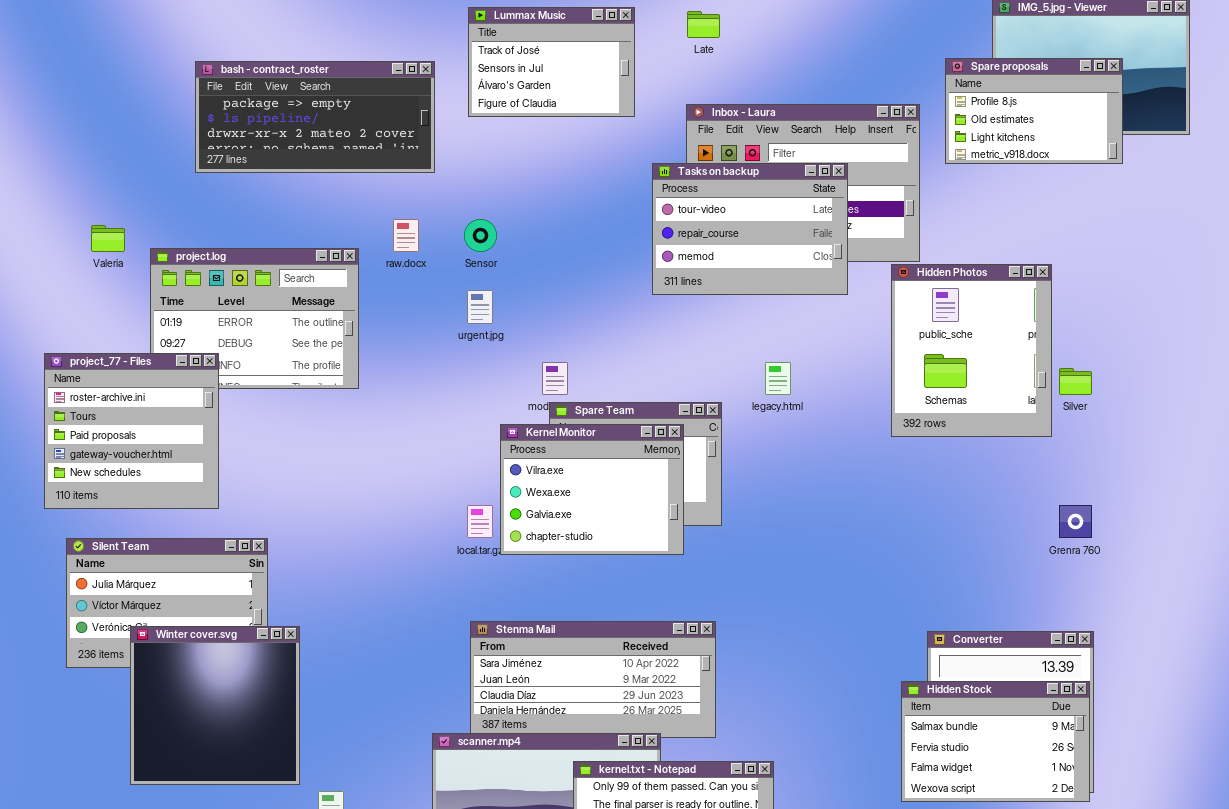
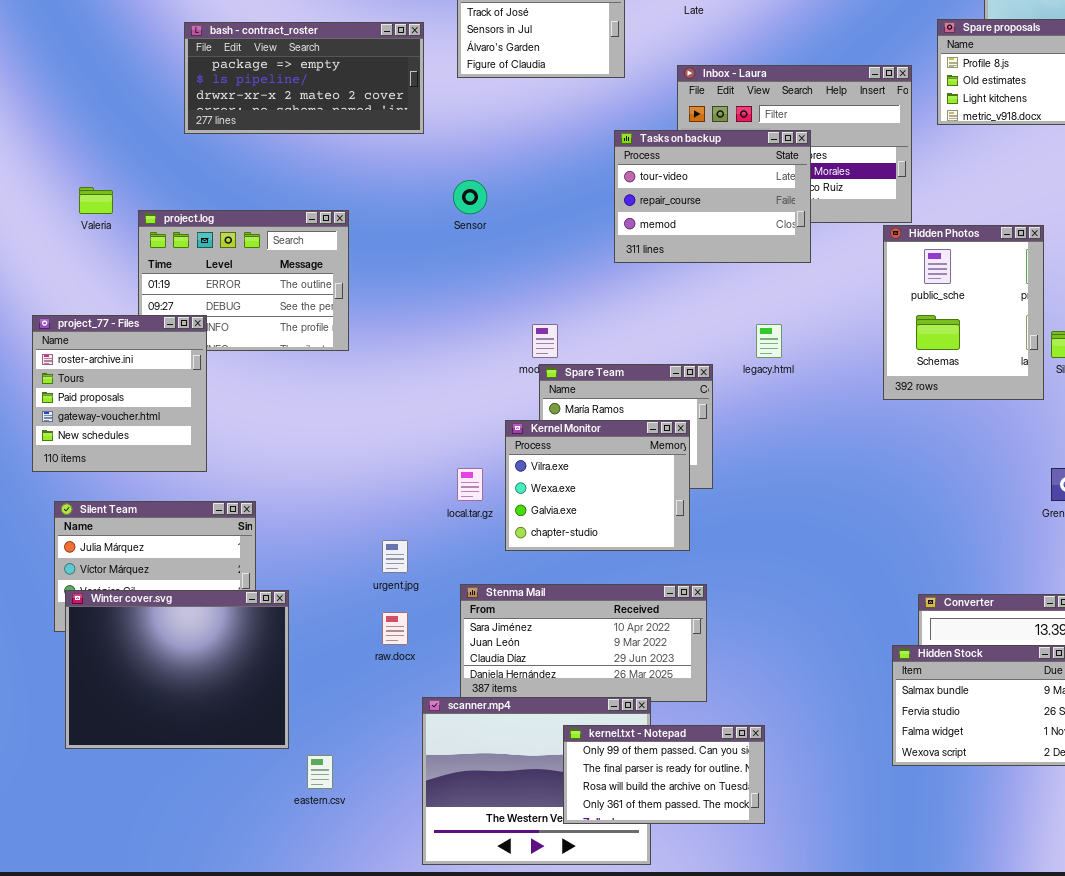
Tasks on backup: [652,163,848,295] -> [614,130,811,263], moved
raw.docx: [393,219,419,252] -> [382,612,408,645], moved
urgent.jpg: [467,290,493,324] -> [382,540,408,573], moved
Kernel Monitor: [500,424,684,555] -> [505,420,690,551], moved
Winter cover.svg: [130,626,300,785] -> [65,590,289,749], resized

